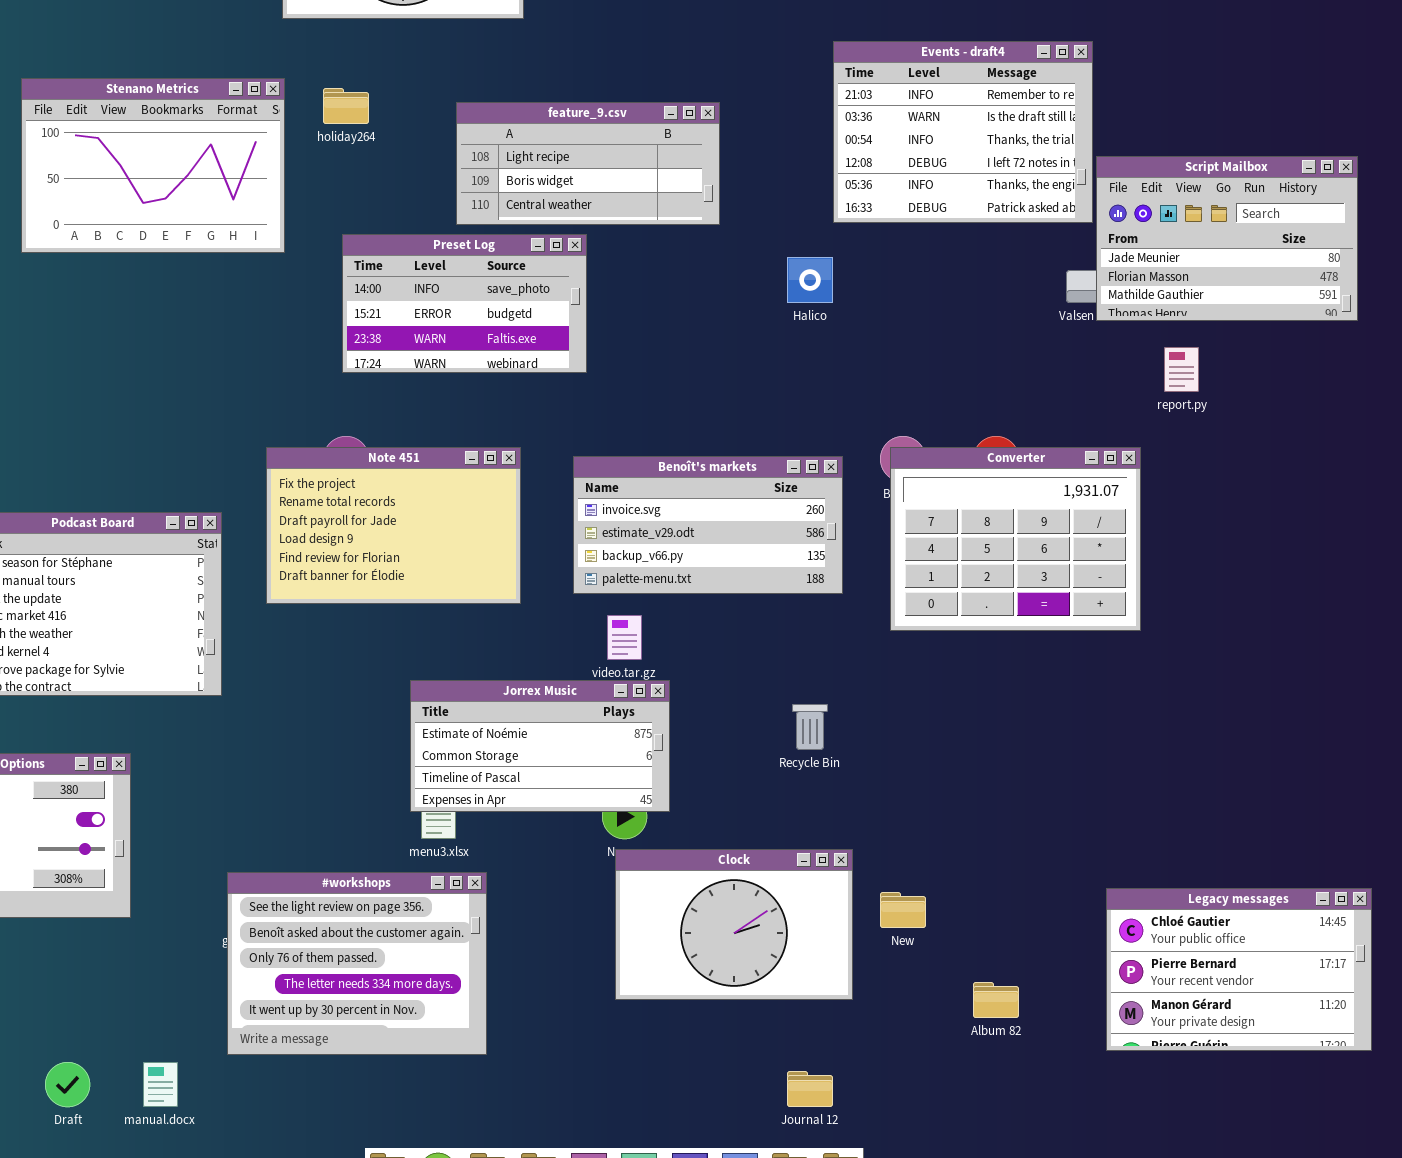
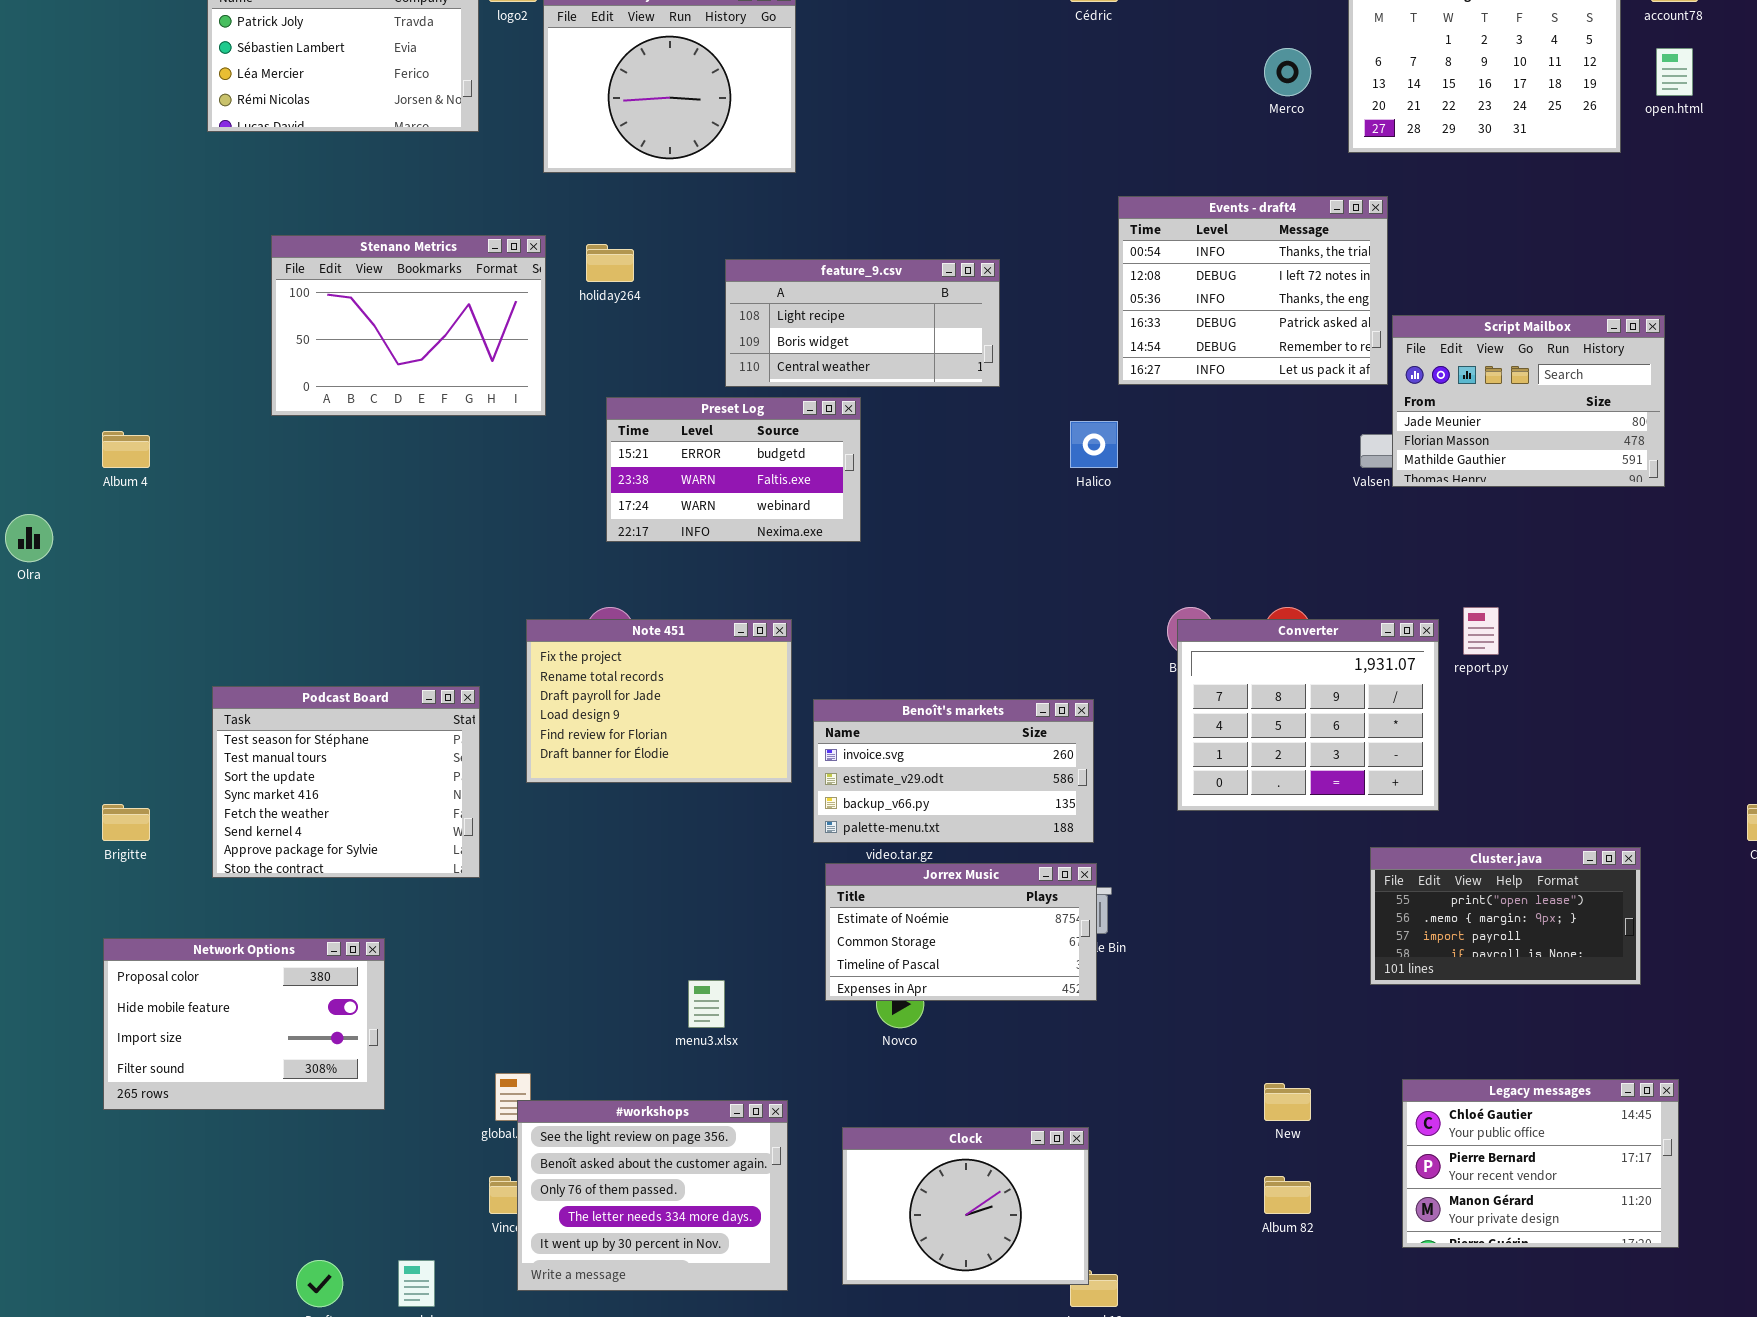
Events - draft4: [833,41,1093,223] -> [1118,196,1388,385], scrolled down 2 rows
Preset Log: [342,234,587,373] -> [606,397,861,542], scrolled down 1 row
report.py: [1164,347,1199,392] -> [1463,607,1499,655], moved
Benoît's markets: [573,456,843,594] -> [813,699,1094,843], moved
Cluster.java: none -> [1370,847,1641,985], opened
Jorrex Music: [410,680,670,812] -> [825,863,1097,1001], moved
Clock: [615,849,853,1000] -> [842,1127,1089,1285], moved
#workshops: [227,872,487,1055] -> [517,1100,788,1291], moved
New: [880,892,926,928] -> [1264,1083,1311,1121], moved

